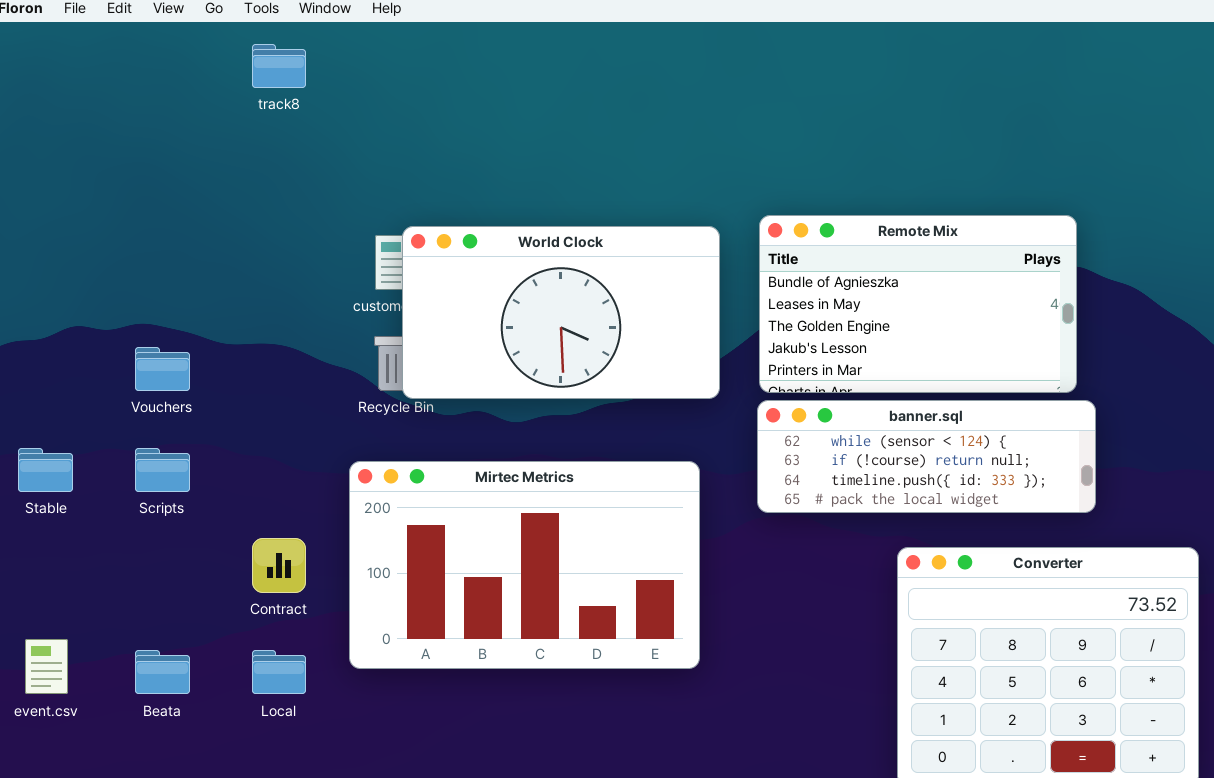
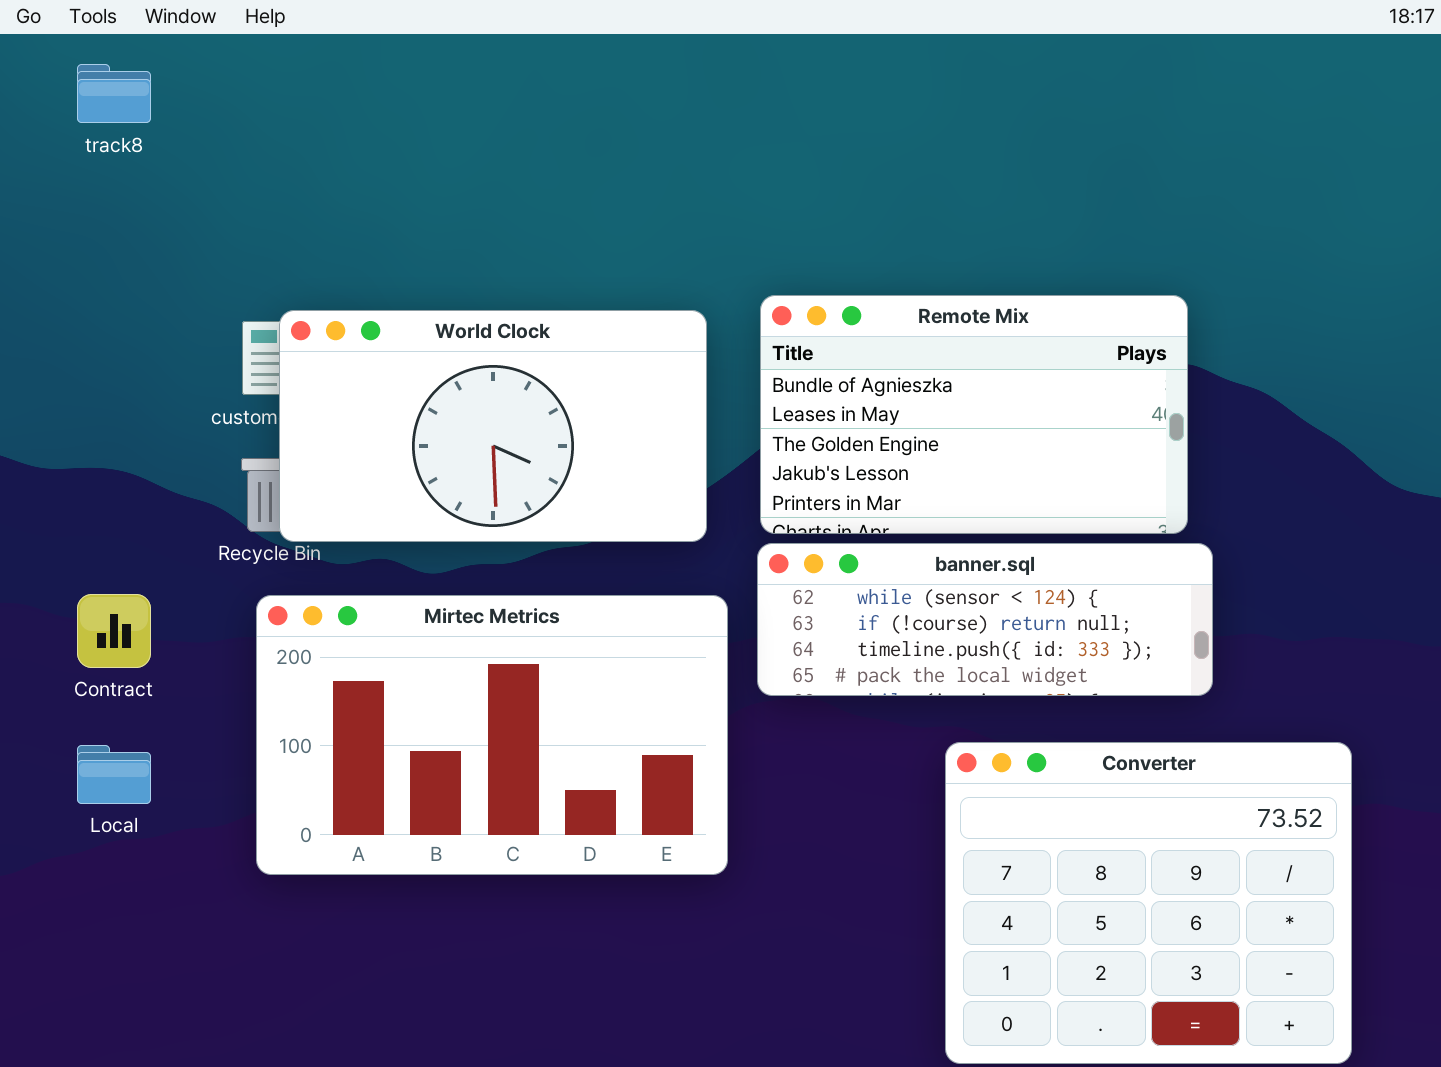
Mirtec Metrics: [349,461,700,669] -> [256,595,728,875], moved
Contract: [252,538,306,593] -> [77,594,151,668], moved
Local: [252,650,306,694] -> [77,745,151,804], moved

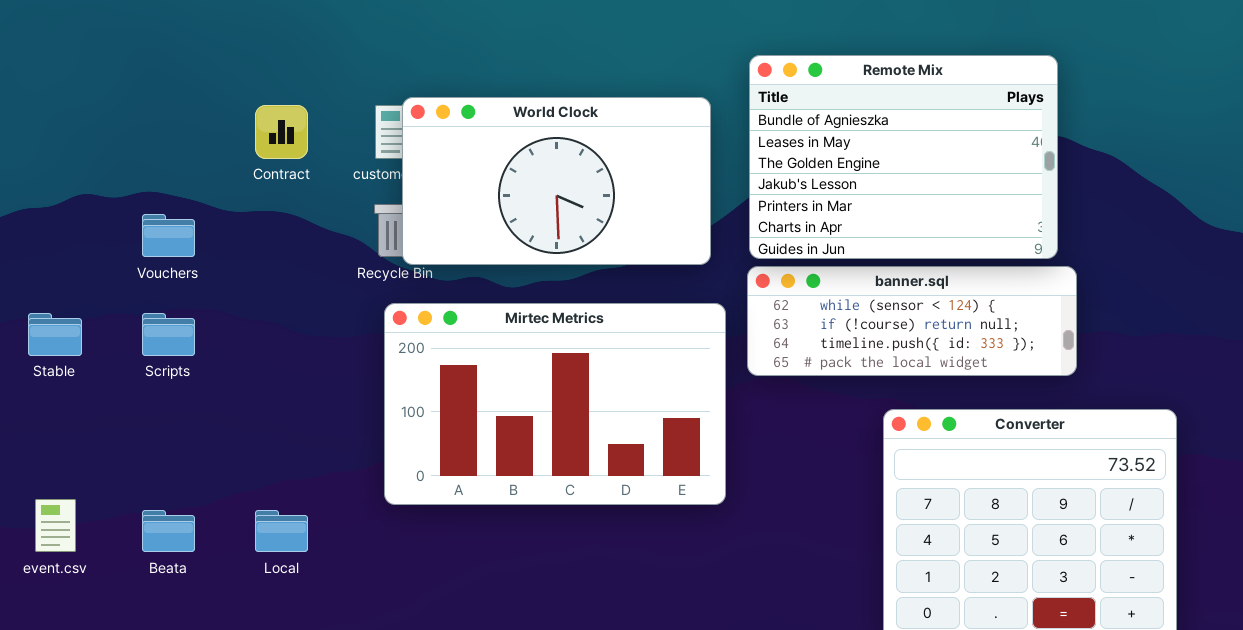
Remote Mix: [760,295,1188,534] -> [749,55,1058,259], resized
Contract: [77,594,151,668] -> [255,105,308,159], moved
Local: [77,745,151,804] -> [255,510,308,552], moved

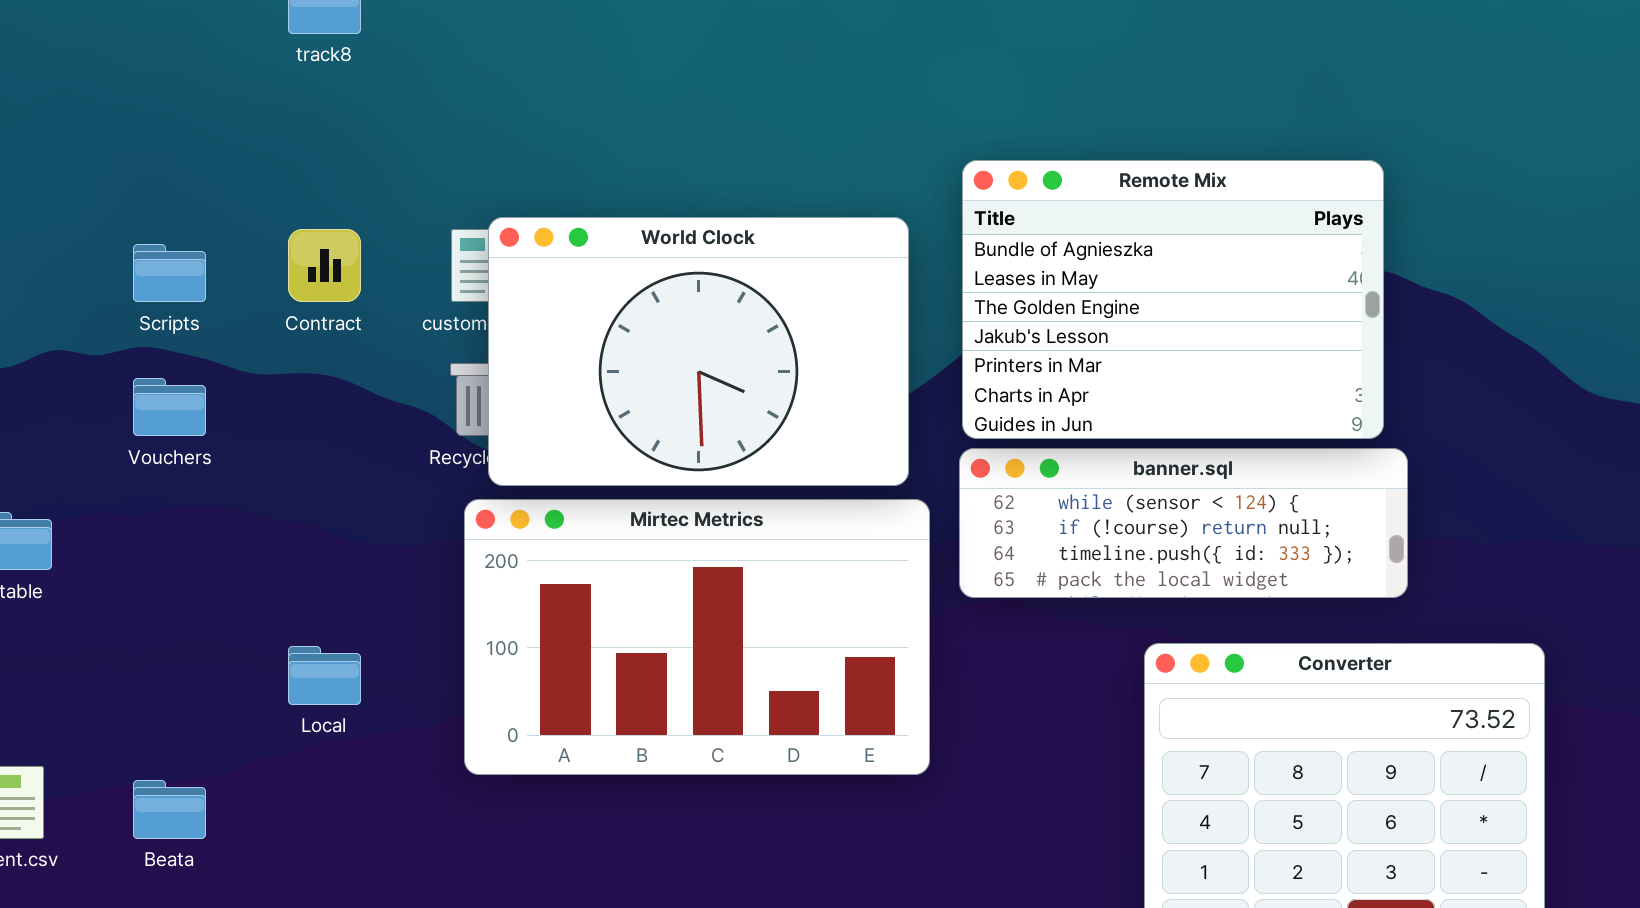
World Clock: [402,97,711,265] -> [488,217,909,486], resized
Scripts: [142,313,195,356] -> [133,244,206,302], moved
Local: [255,510,308,552] -> [288,646,361,705], moved

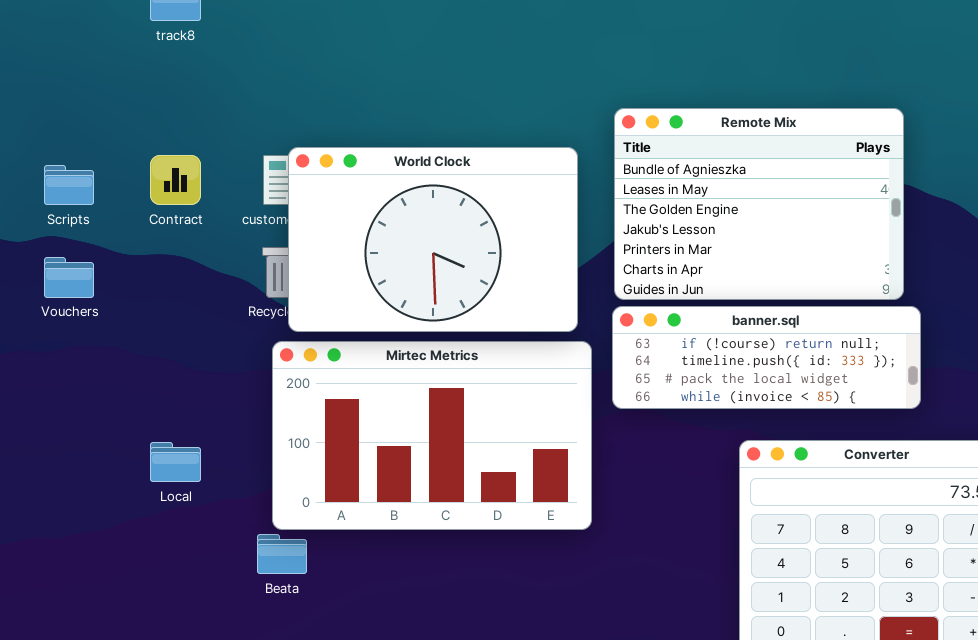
banner.sql: [959,448,1408,598] -> [612,306,921,409], scrolled down 1 row
Beata: [133,780,206,839] -> [257,534,307,574], moved

